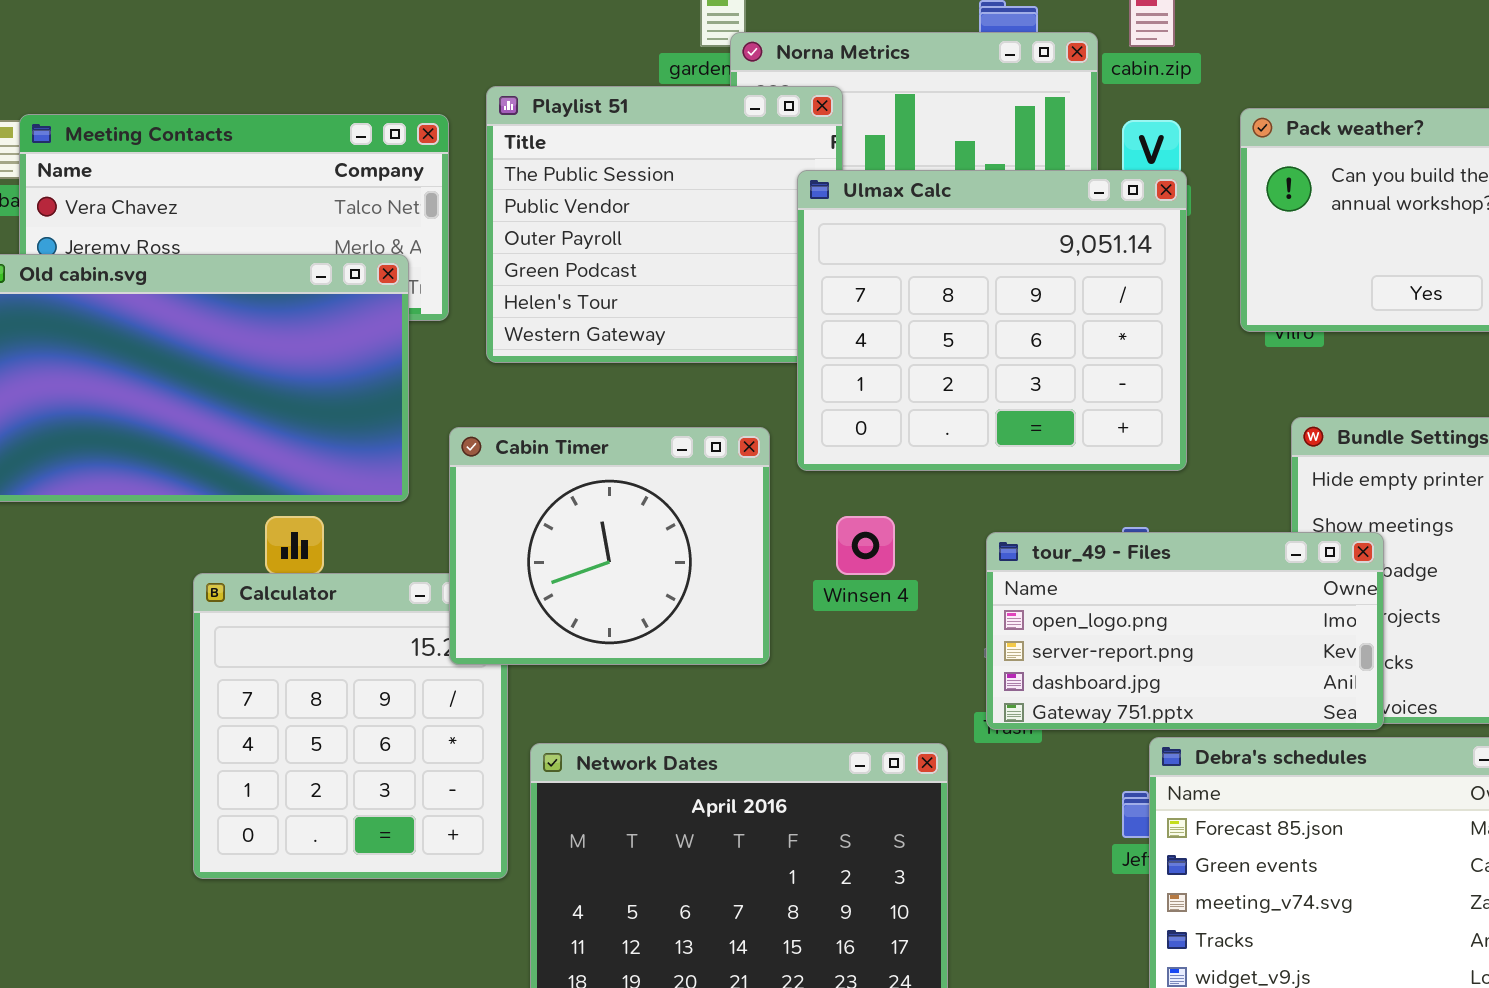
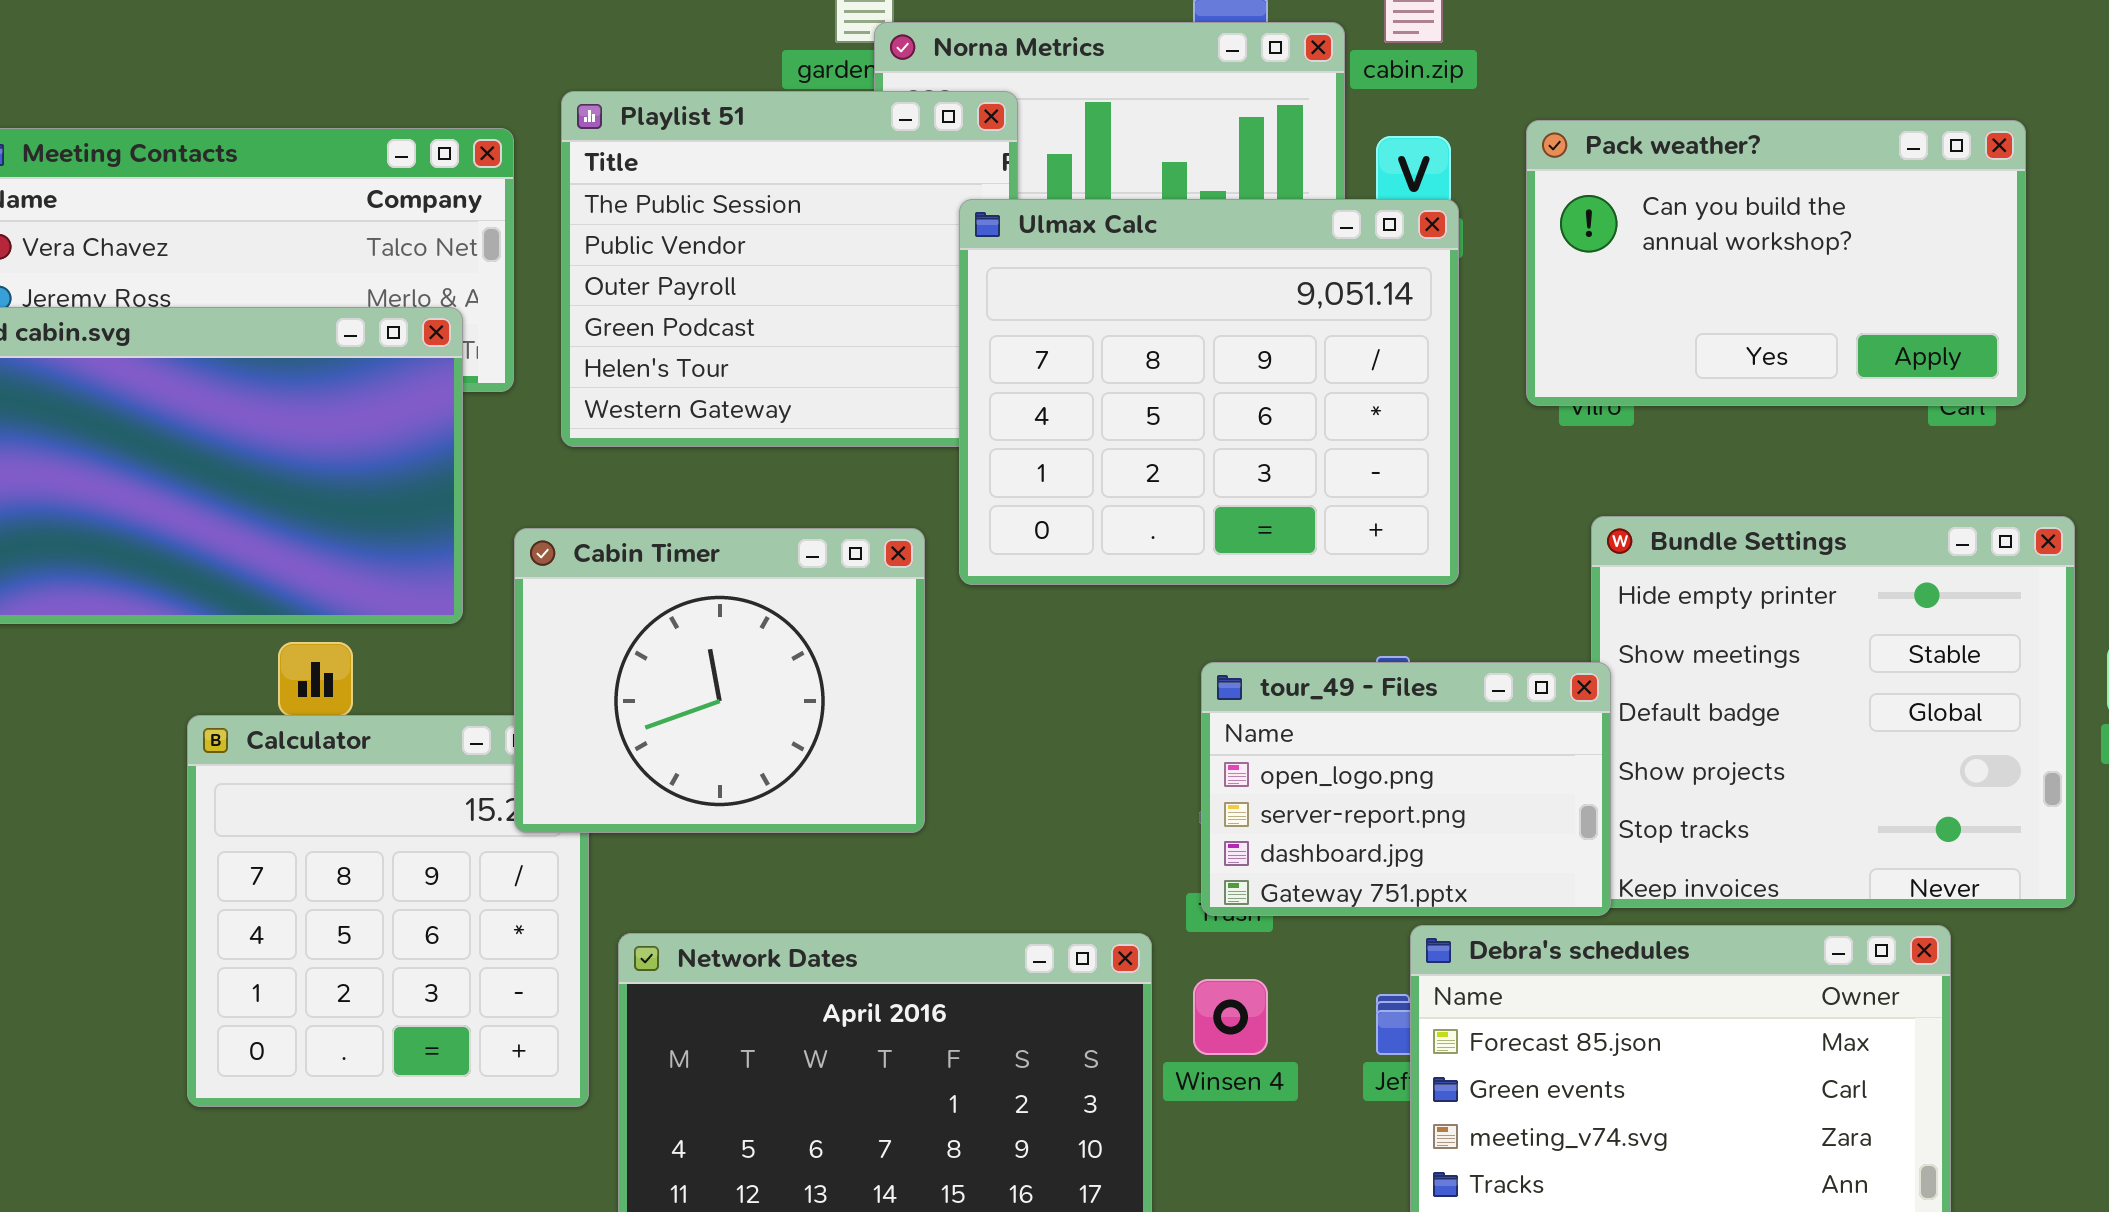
Winsen 4: [836,516,895,575] -> [1193,979,1268,1055], moved
tour_49 - Files: [986,532,1384,730] -> [1201,662,1611,916], resized

